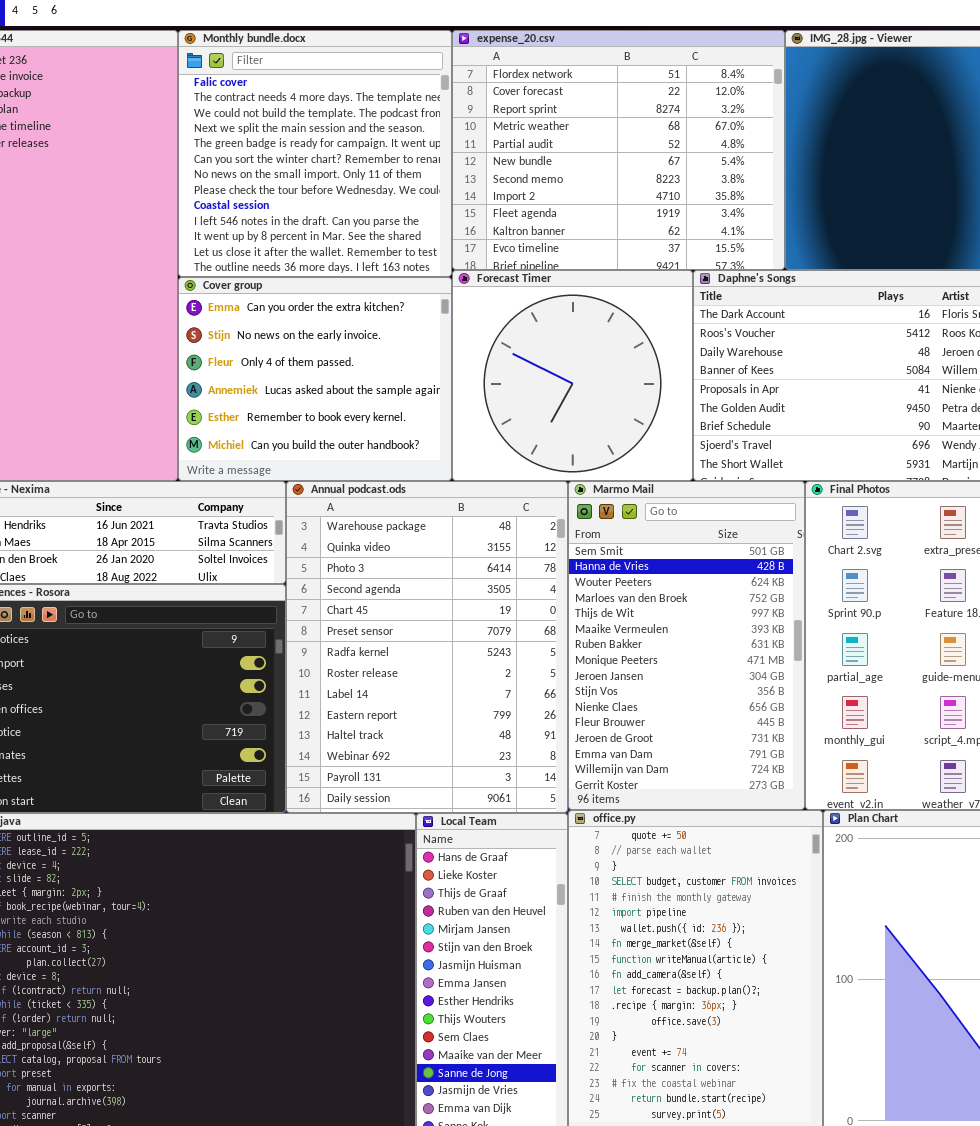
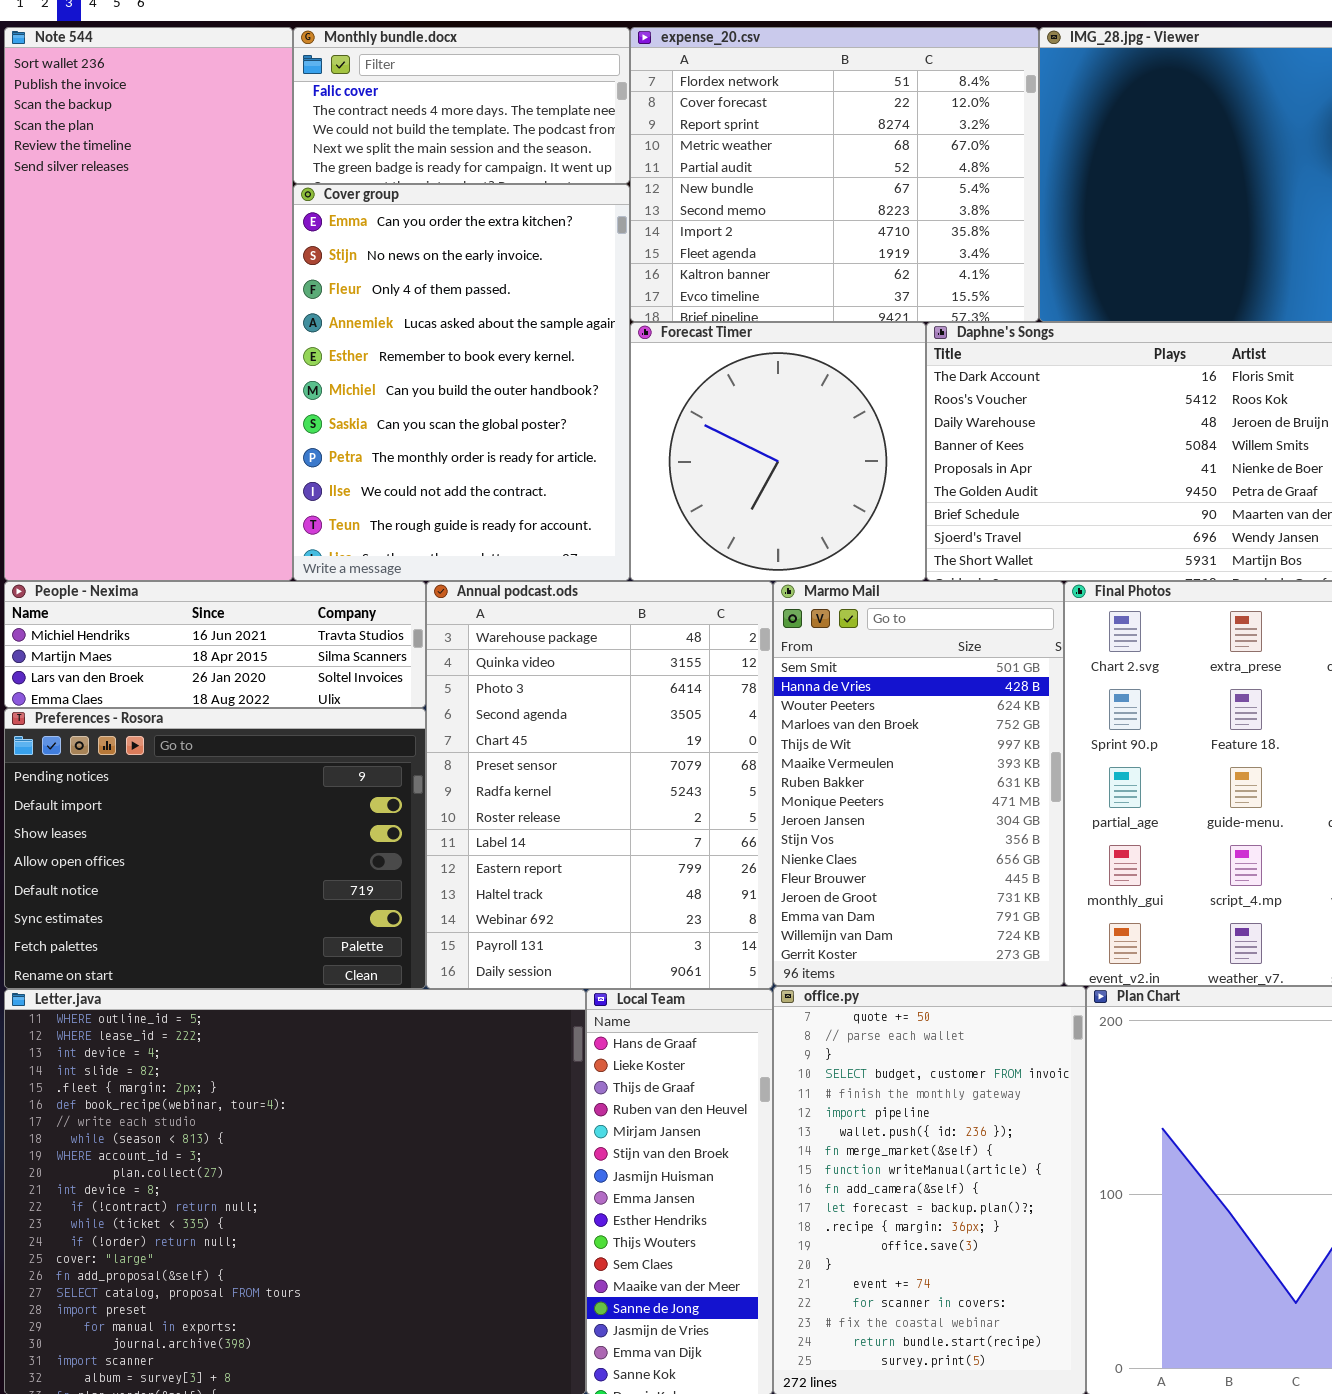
Monthly bundle.docx: [178,30,452,277] -> [293,27,630,184], resized
Cover group: [178,277,452,481] -> [293,184,630,581], resized

